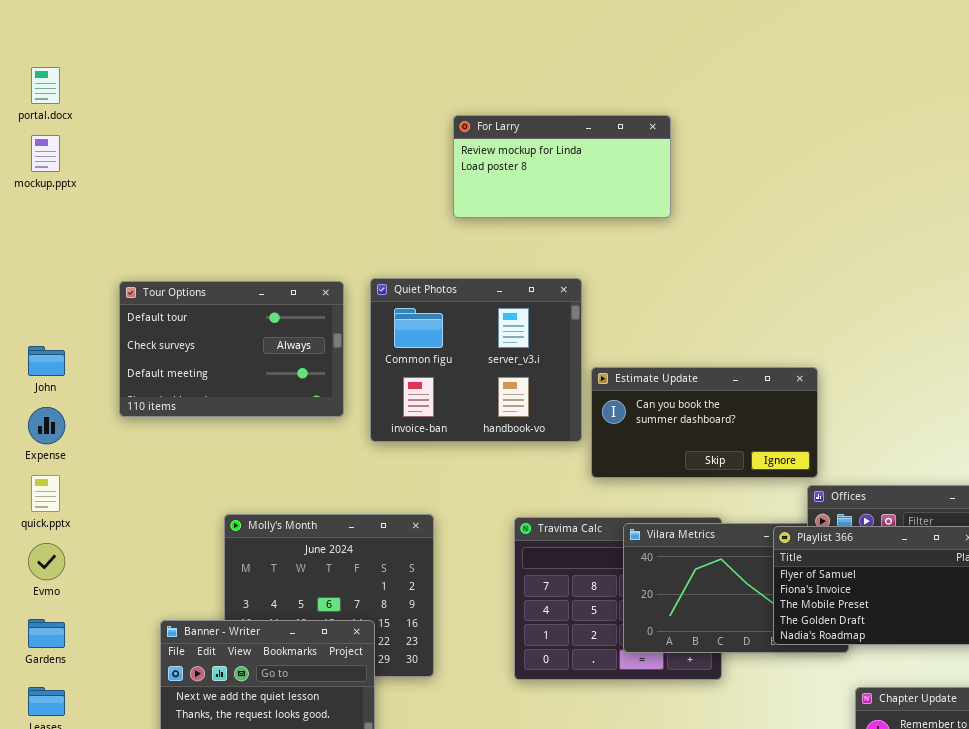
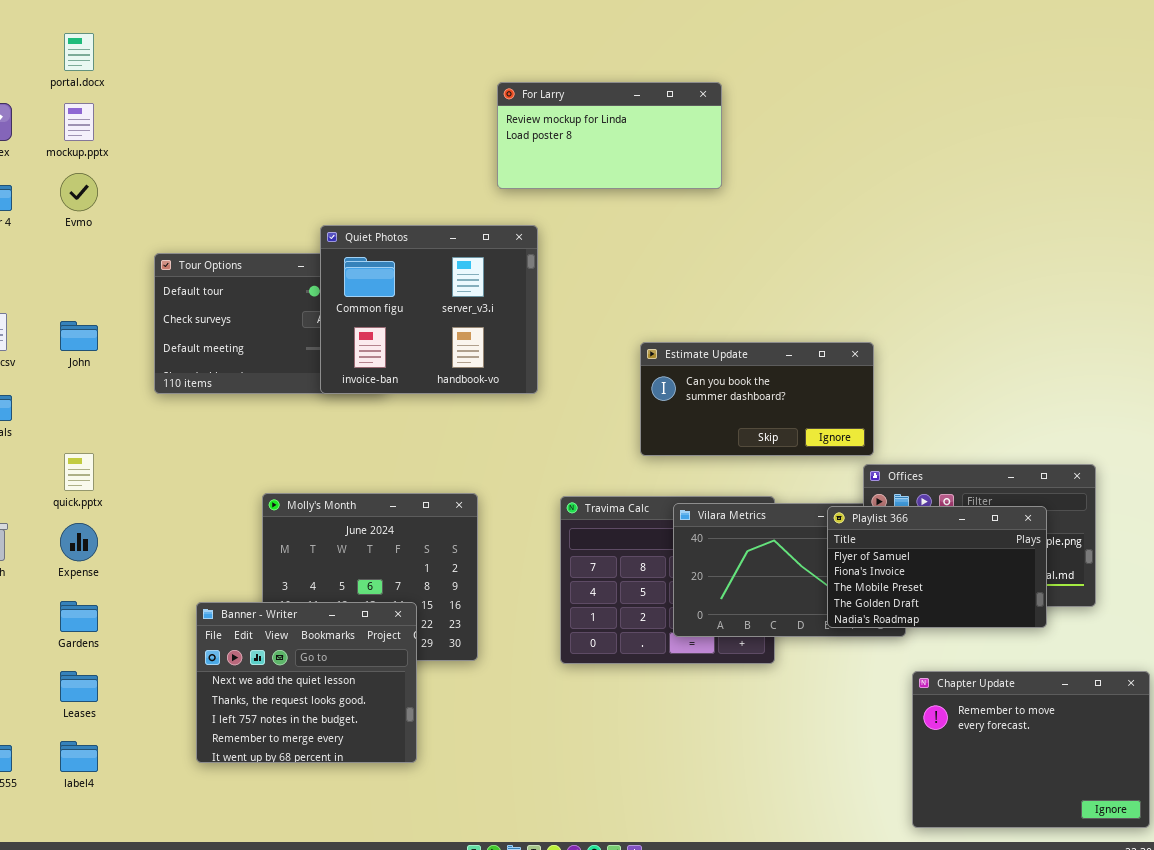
Quiet Photos: [370,278,582,442] -> [320,225,538,394], moved
Expense: [28,407,65,444] -> [60,523,98,561], moved
Evmo: [28,543,65,580] -> [60,173,98,211], moved

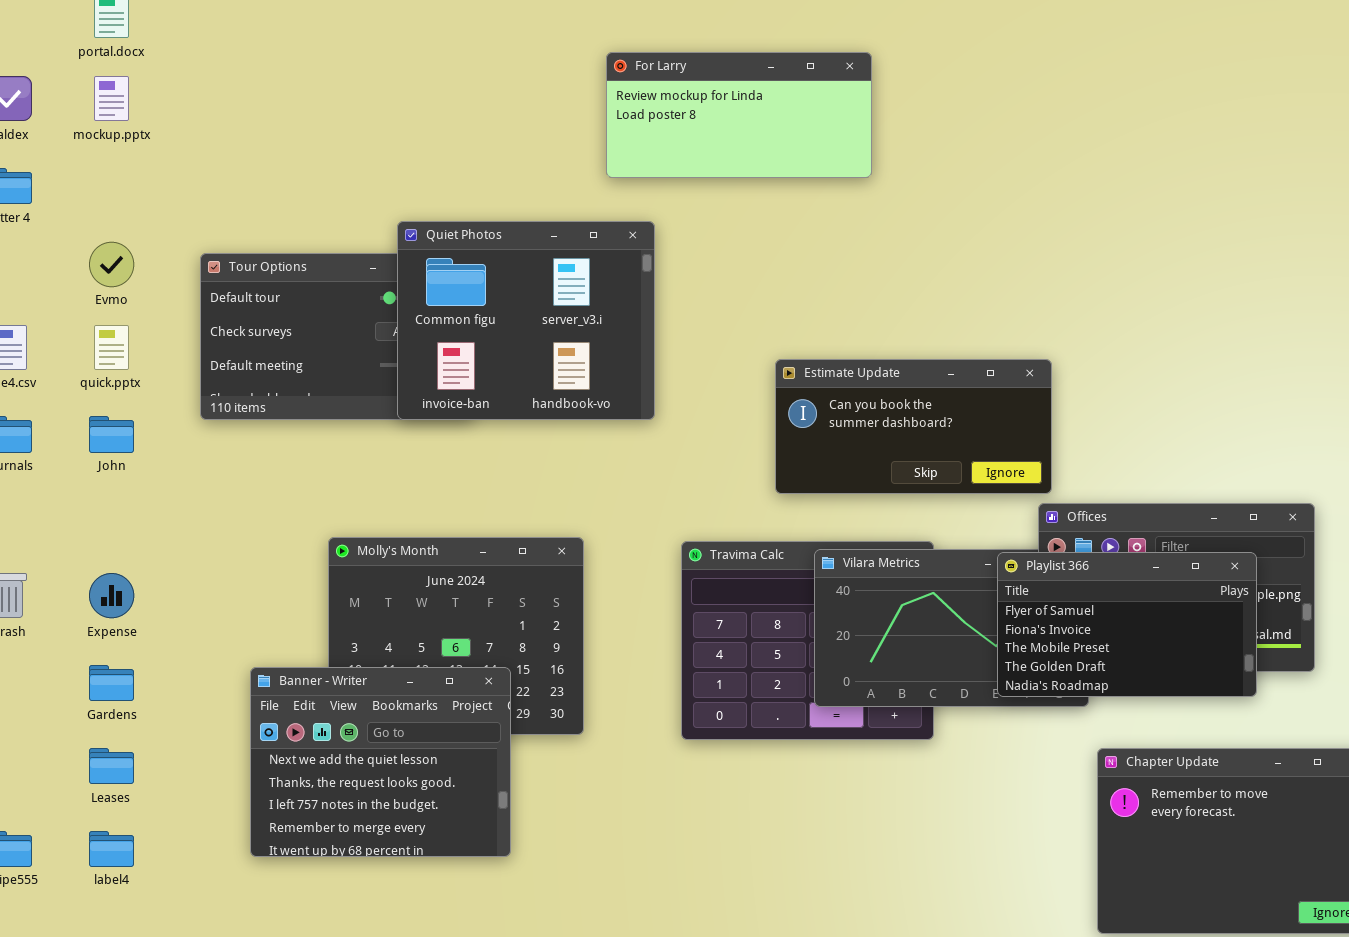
Evmo: [60,173,98,211] -> [89,242,134,287], moved
John: [60,321,98,351] -> [89,416,134,453], moved
quick.pptx: [64,453,94,491] -> [94,325,129,370], moved

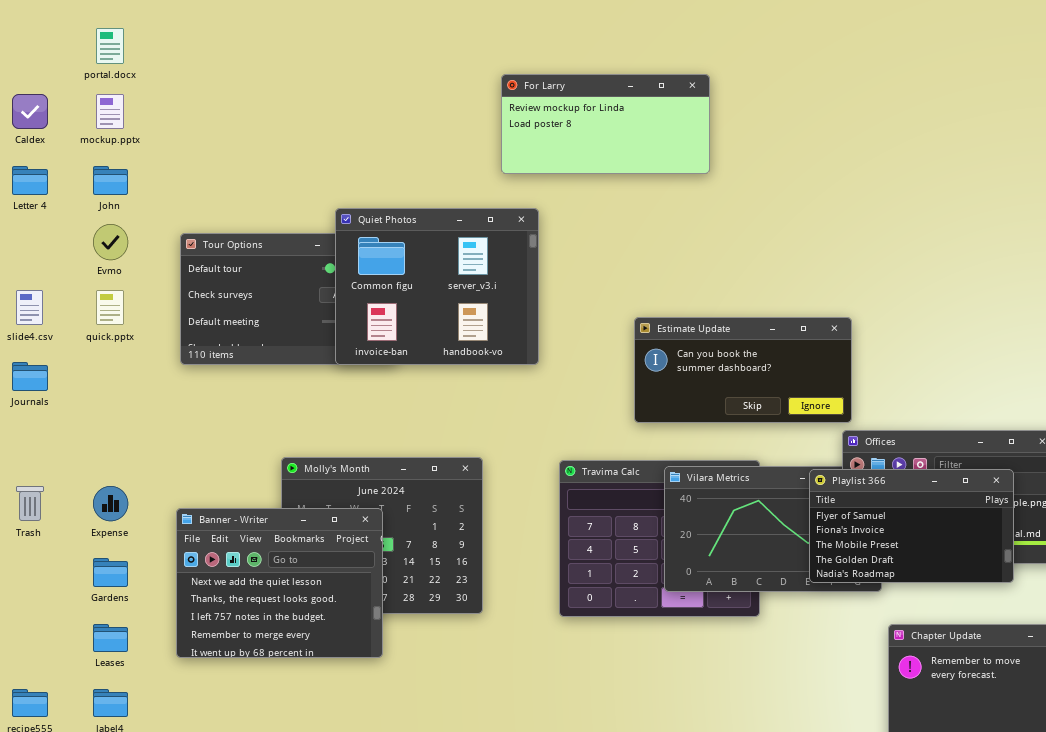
John: [89,416,134,453] -> [93,166,128,195], moved
Banner - Writer: [250,667,511,857] -> [176,508,383,658], moved

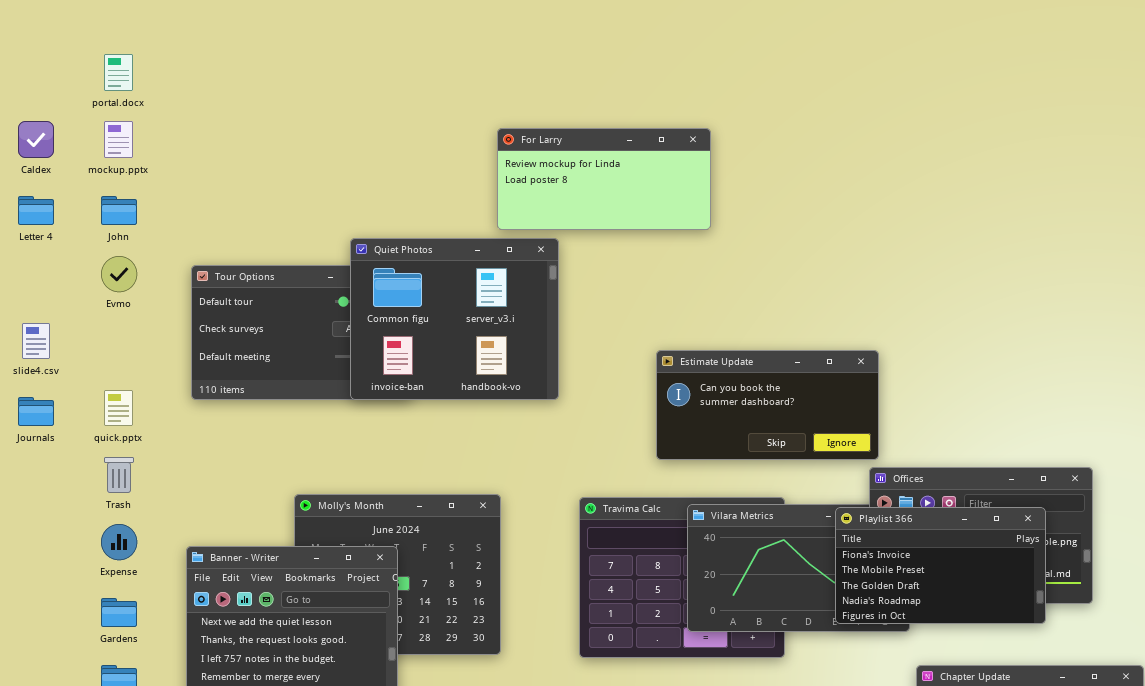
For Larry: [501,74,710,174] -> [497,128,711,230], moved
quick.pptx: [96,290,124,325] -> [104,390,133,426], moved
Playlist 366: [809,469,1014,583] -> [835,507,1046,624], scrolled down 1 row
Trash: [16,486,44,521] -> [104,457,134,493], moved

